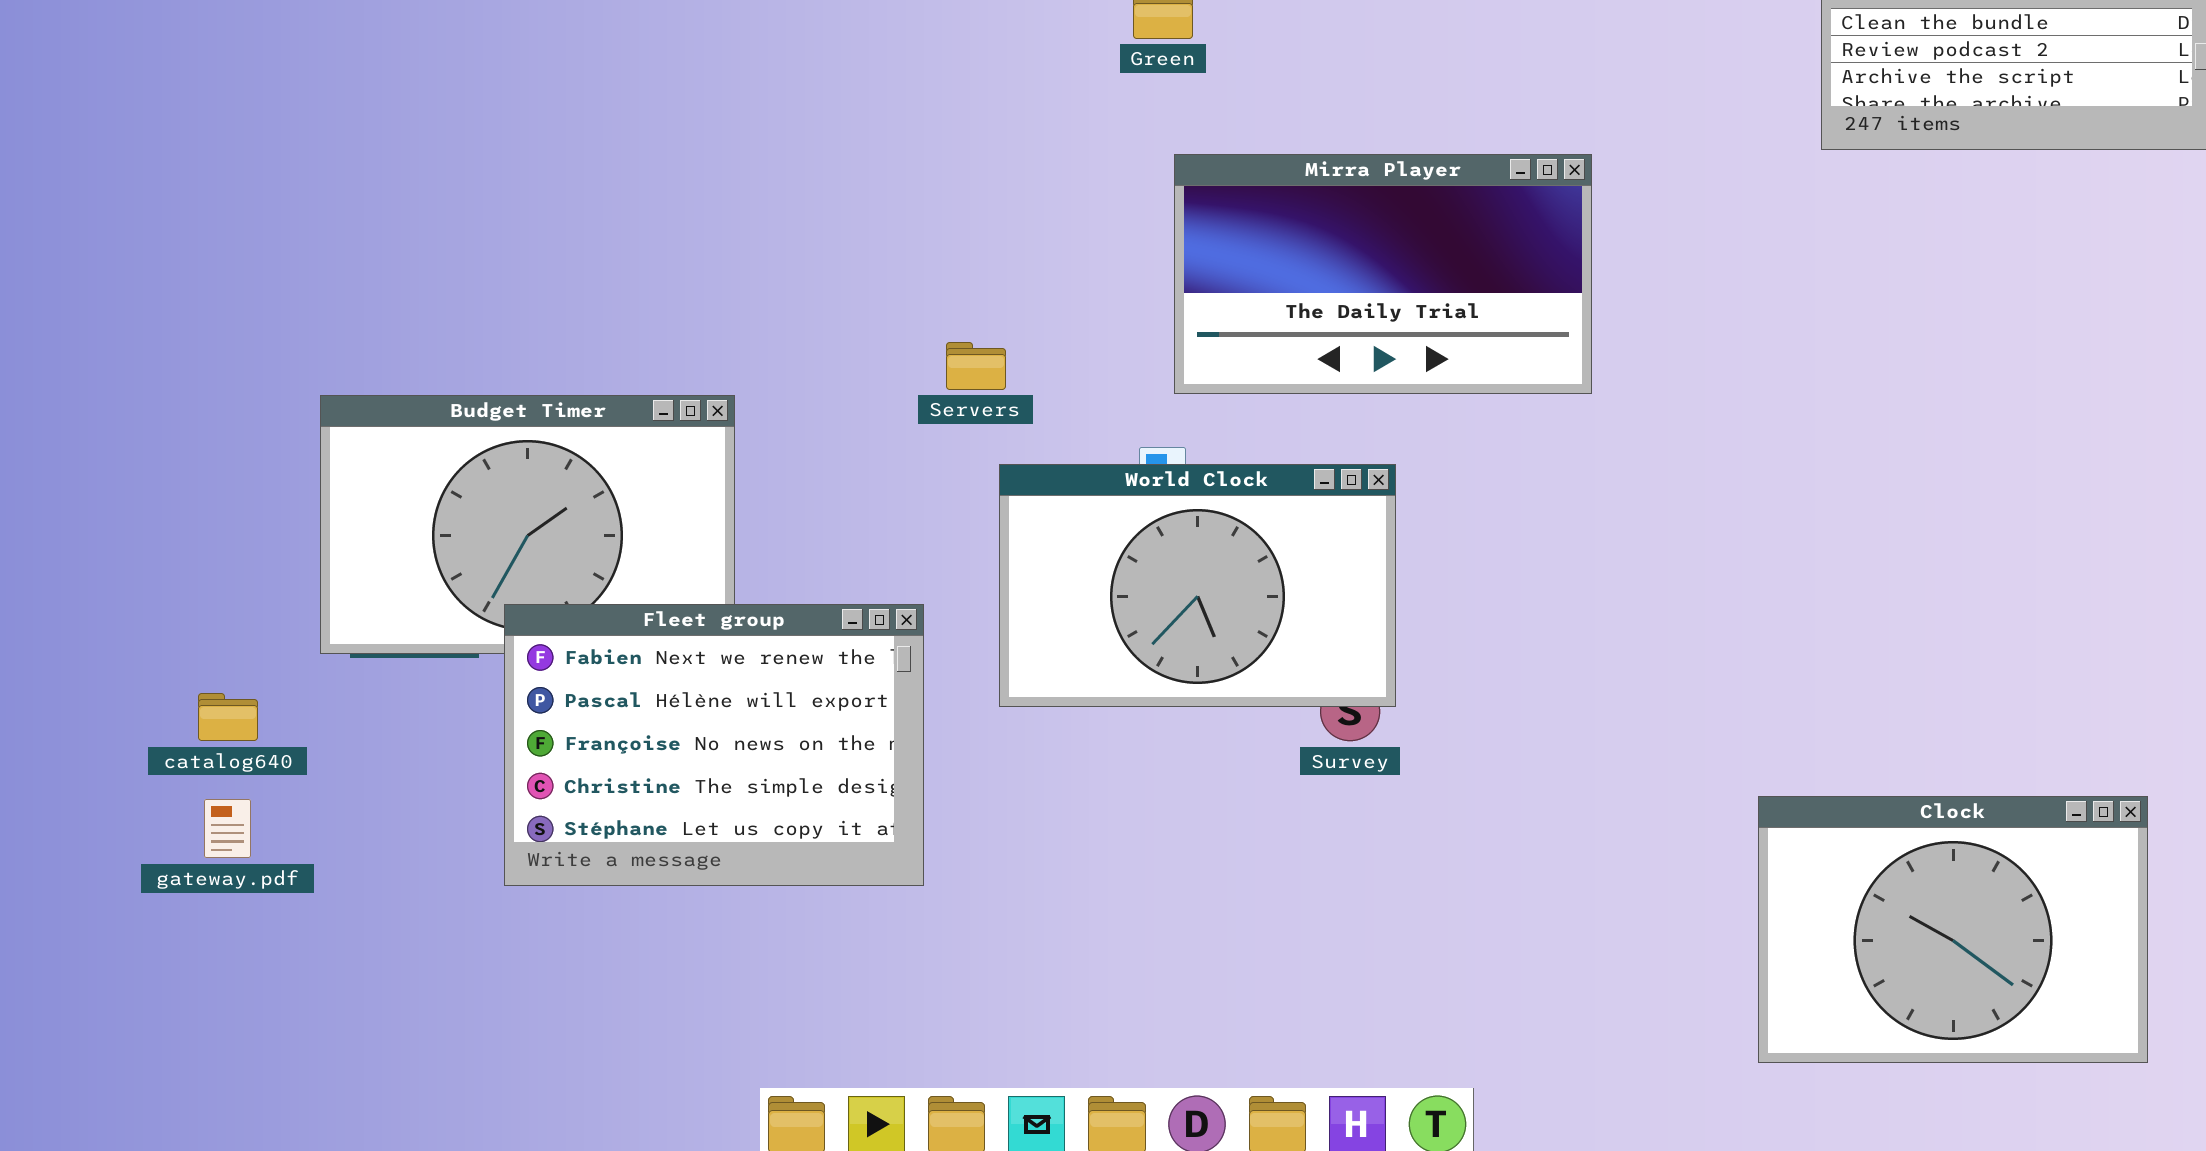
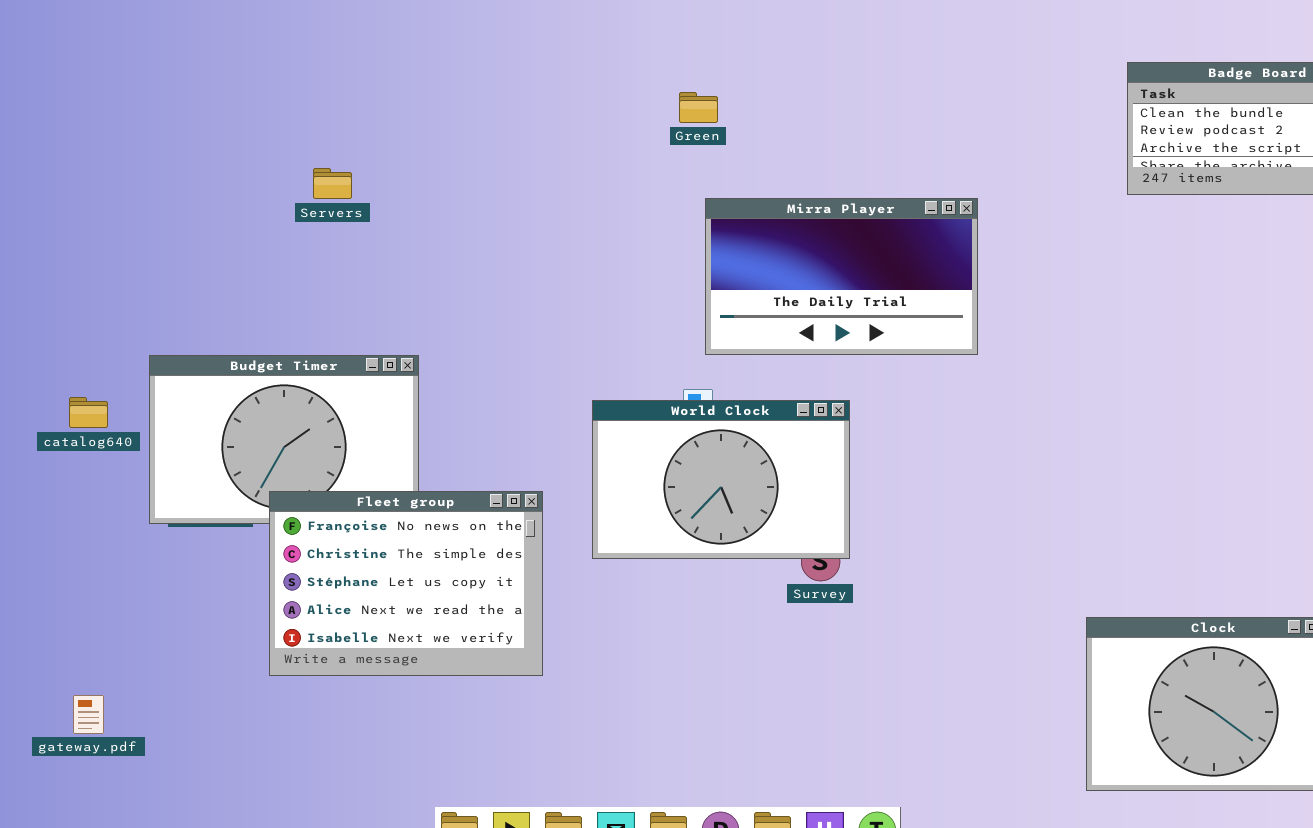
Servers: [946,342,1006,390] -> [313,168,352,199], moved
Fleet group: [504,604,924,886] -> [269,491,543,676], scrolled down 2 rows
catalog640: [198,693,258,741] -> [69,397,108,428], moved
gateway.pdf: [204,799,251,858] -> [73,695,104,734], moved

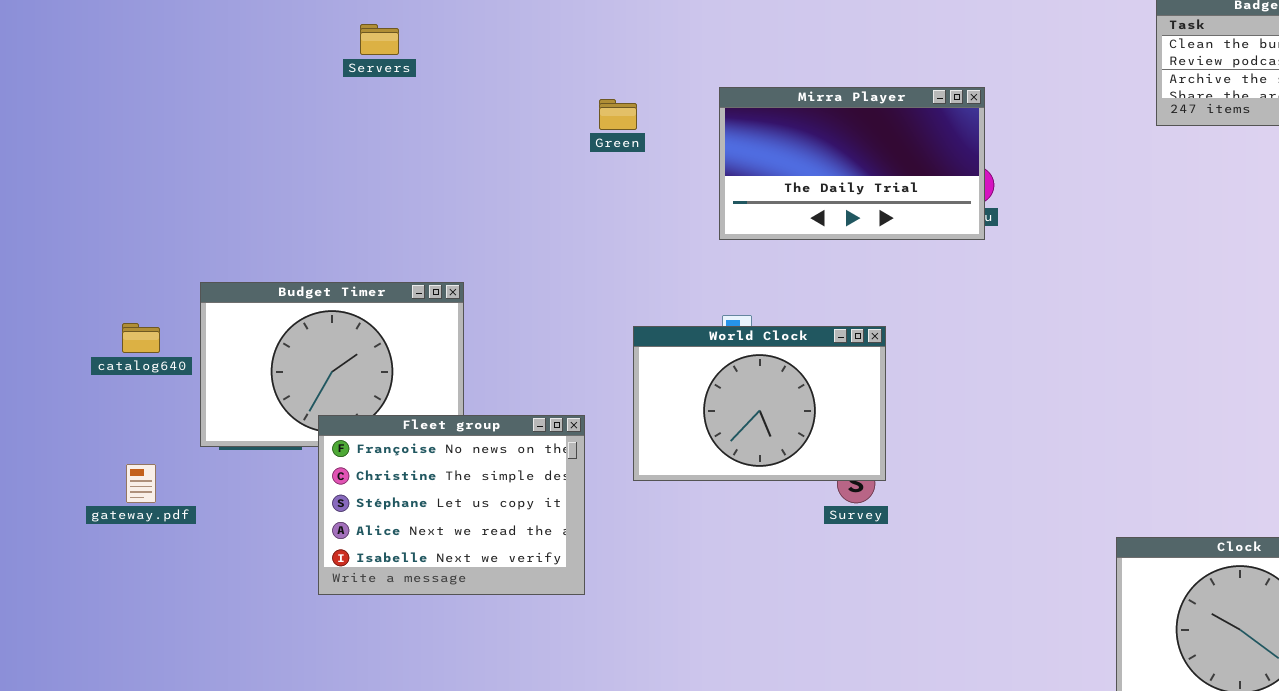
Green: [679,92,718,123] -> [599,99,637,130], moved
Servers: [313,168,352,199] -> [360,24,399,55], moved
Mirra Player: [705,198,978,355] -> [719,87,985,240], moved
gateway.pdf: [73,695,104,734] -> [126,464,156,503], moved

